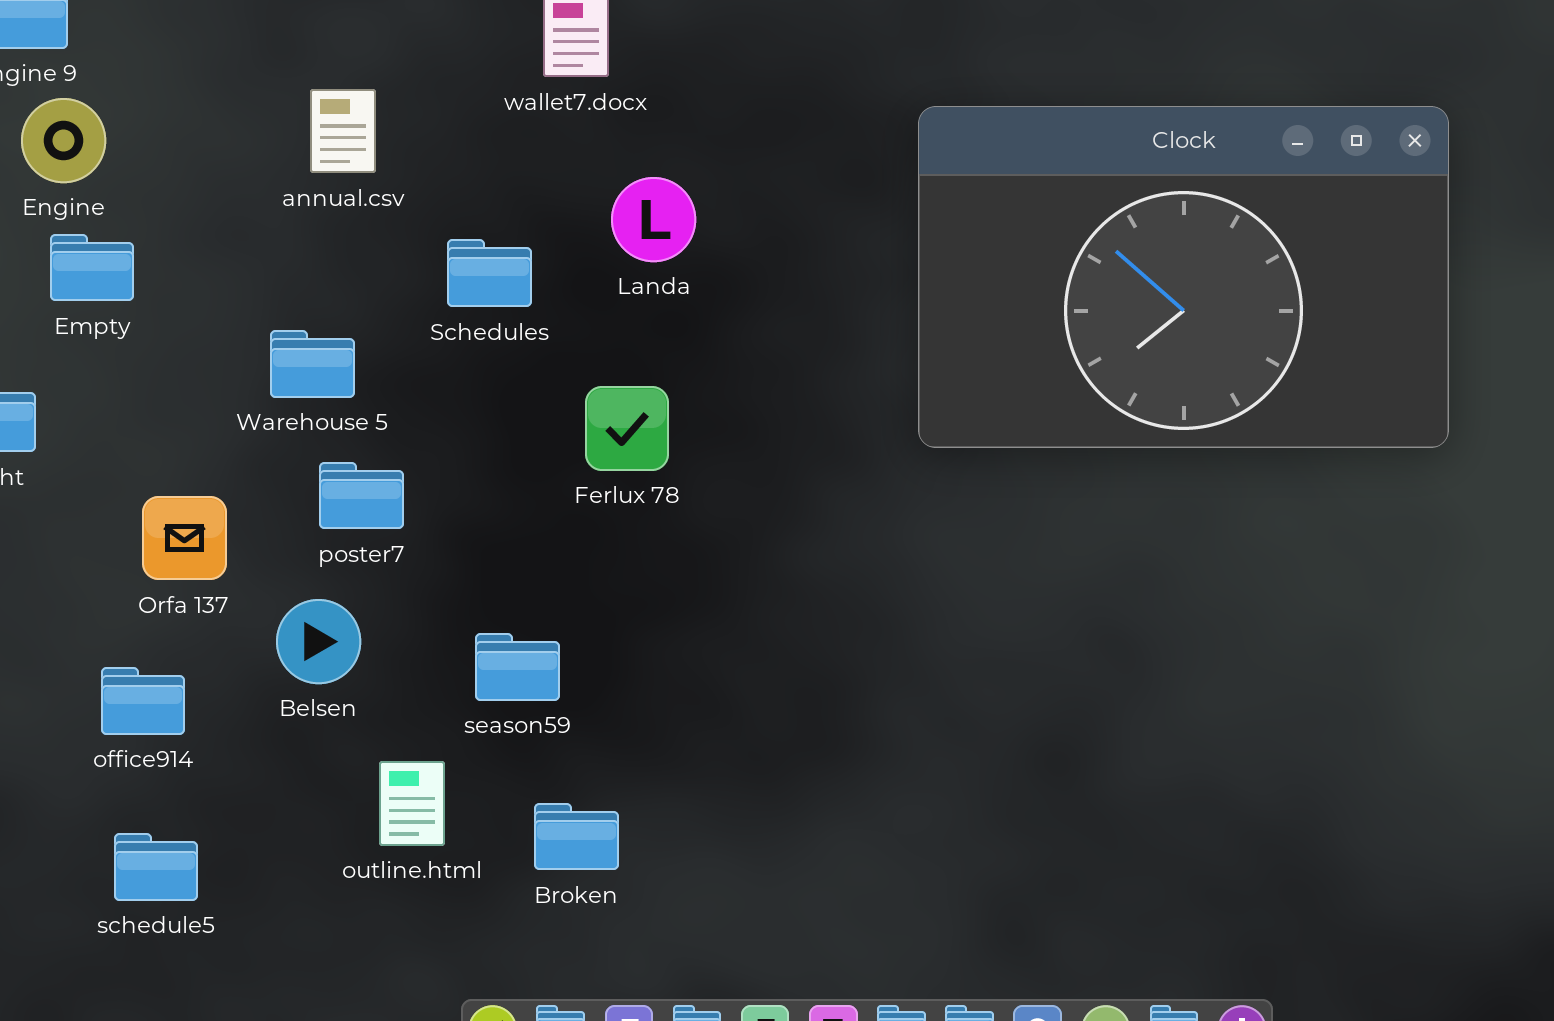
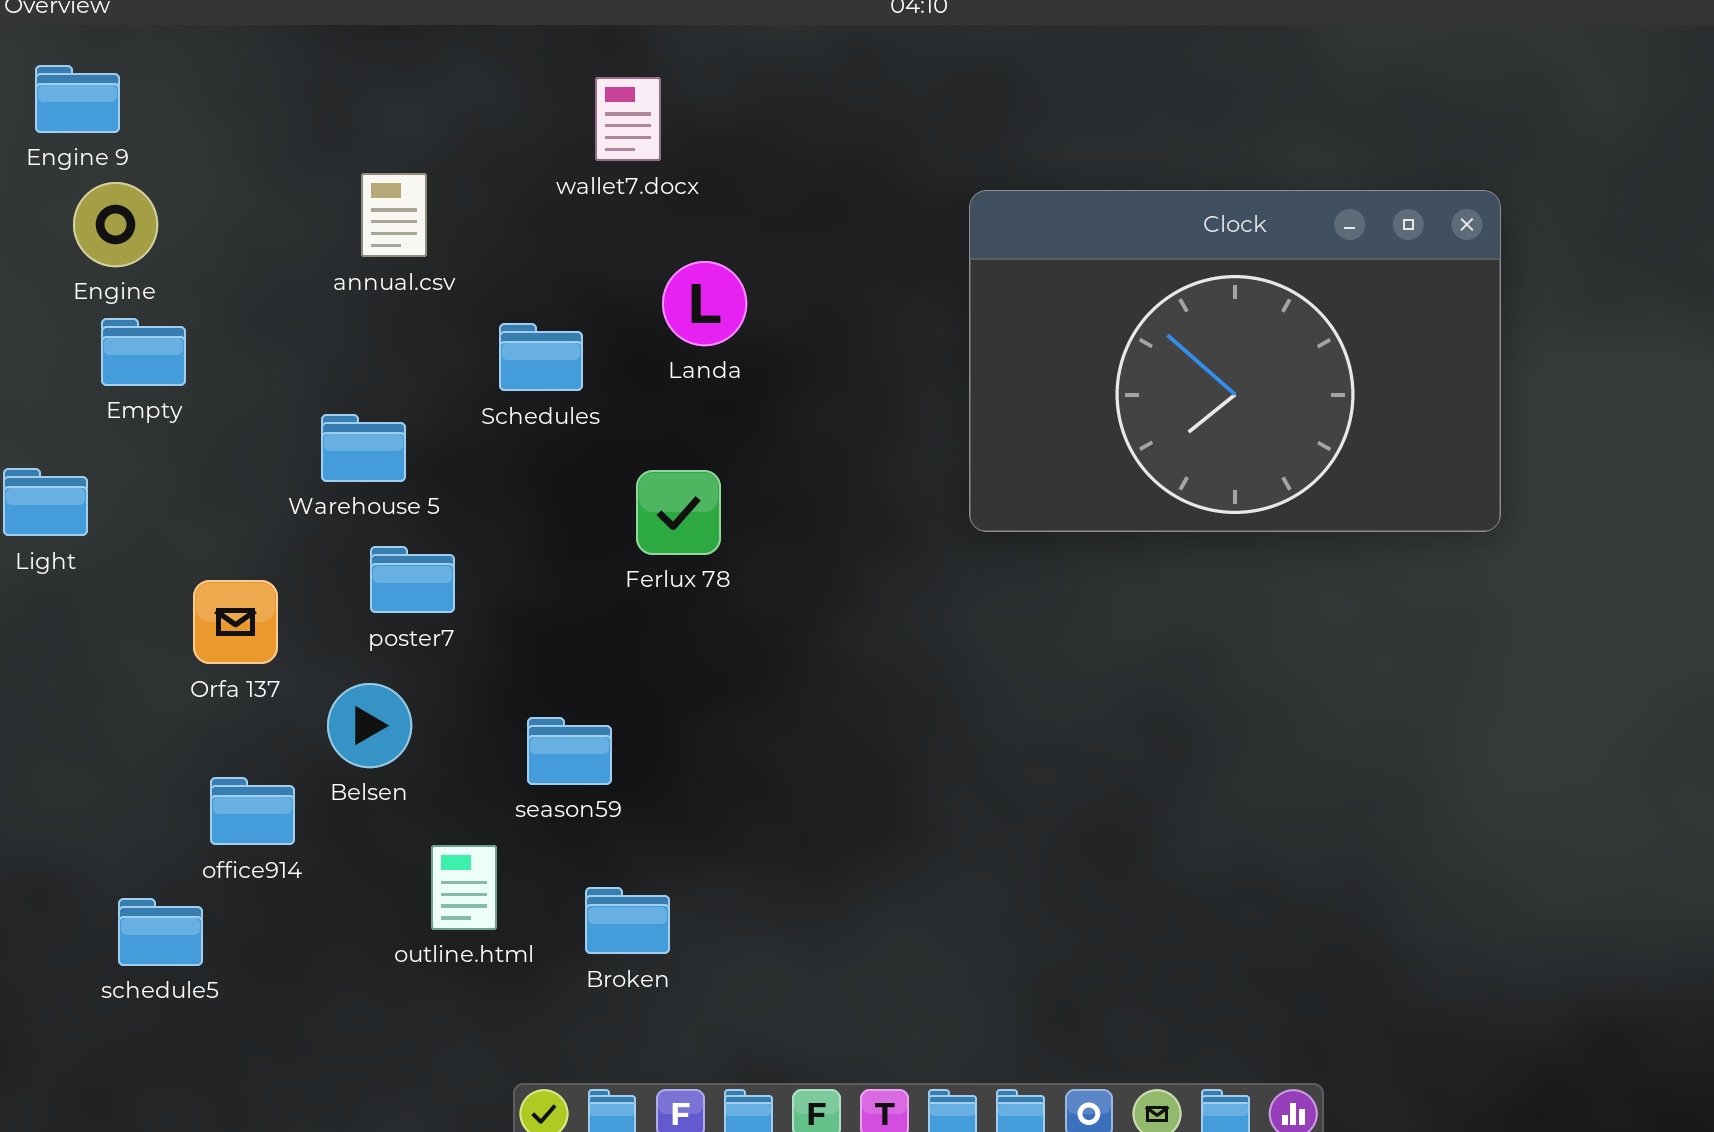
office914: [101,667,185,735] -> [210,777,295,845], moved
schedule5: [114,833,198,901] -> [118,898,203,966], moved

